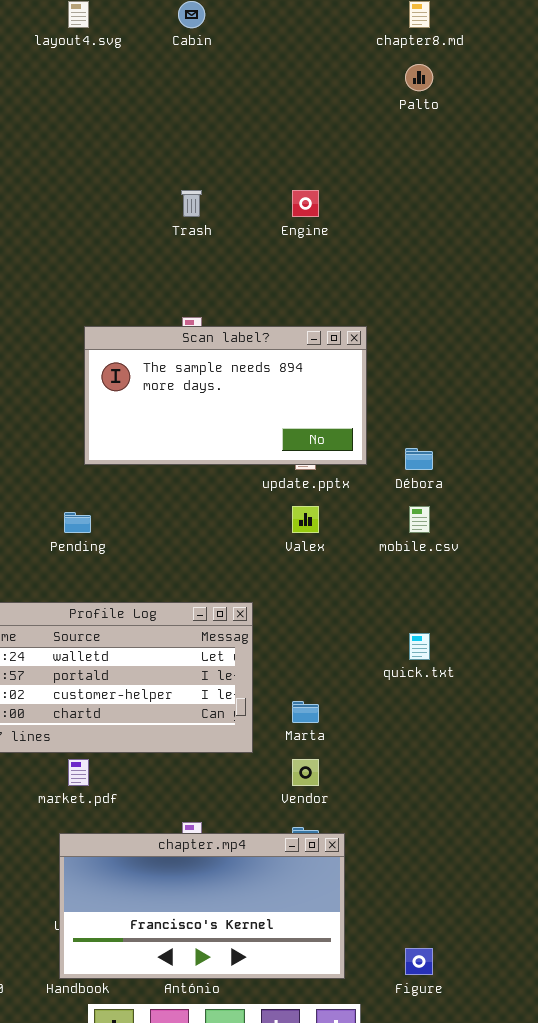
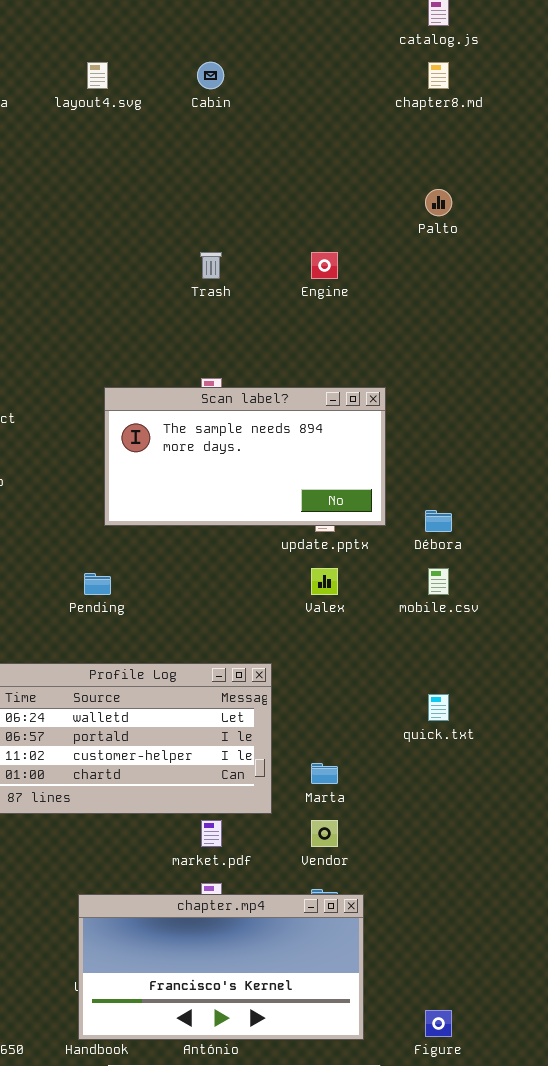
Palto: [405,64,433,91] -> [425,189,452,216], moved
market.pdf: [68,759,89,786] -> [201,820,222,847], moved

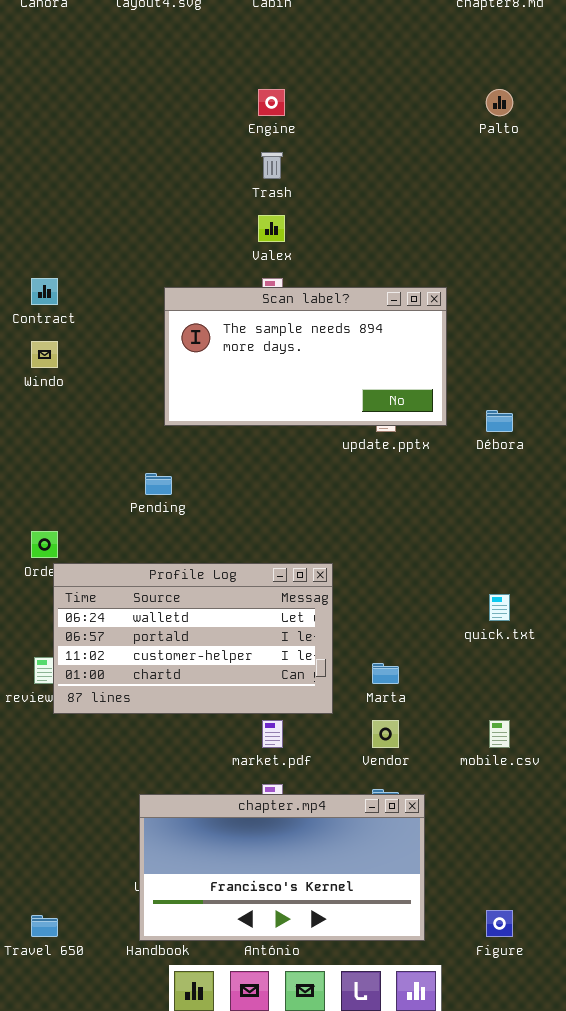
Engine: [311,252,338,279] -> [258,89,285,116], moved
Valex: [311,568,338,595] -> [258,215,285,242], moved
mobile.csv: [428,568,449,595] -> [489,720,510,748], moved

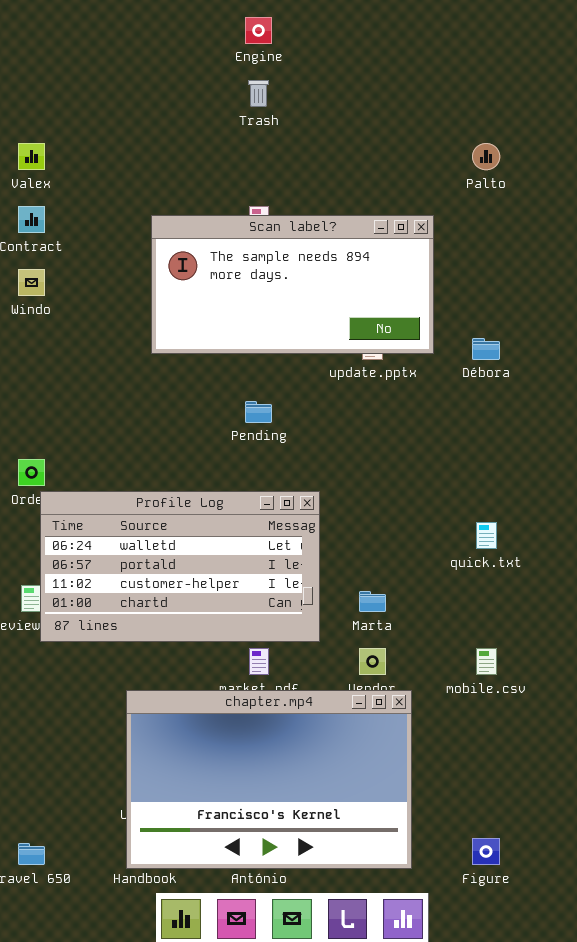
Palto: [486,89,513,116] -> [472,143,500,170], moved
Valex: [258,215,285,242] -> [18,143,45,170], moved
Pending: [145,473,172,495] -> [245,401,272,423], moved
chapter.mp4: [139,794,425,941] -> [126,690,412,869], resized

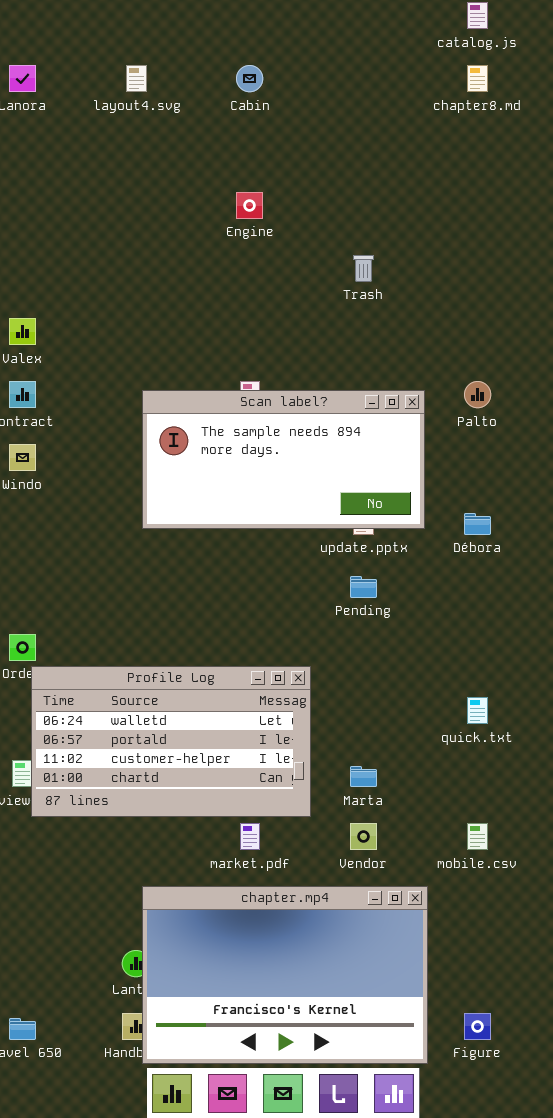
Trash: [248,80,269,107] -> [353,255,374,282], moved
Palto: [472,143,500,170] -> [464,381,491,408], moved
Pending: [245,401,272,423] -> [350,576,377,598], moved
chapter.mp4: [126,690,412,869] -> [142,886,428,1064], moved

